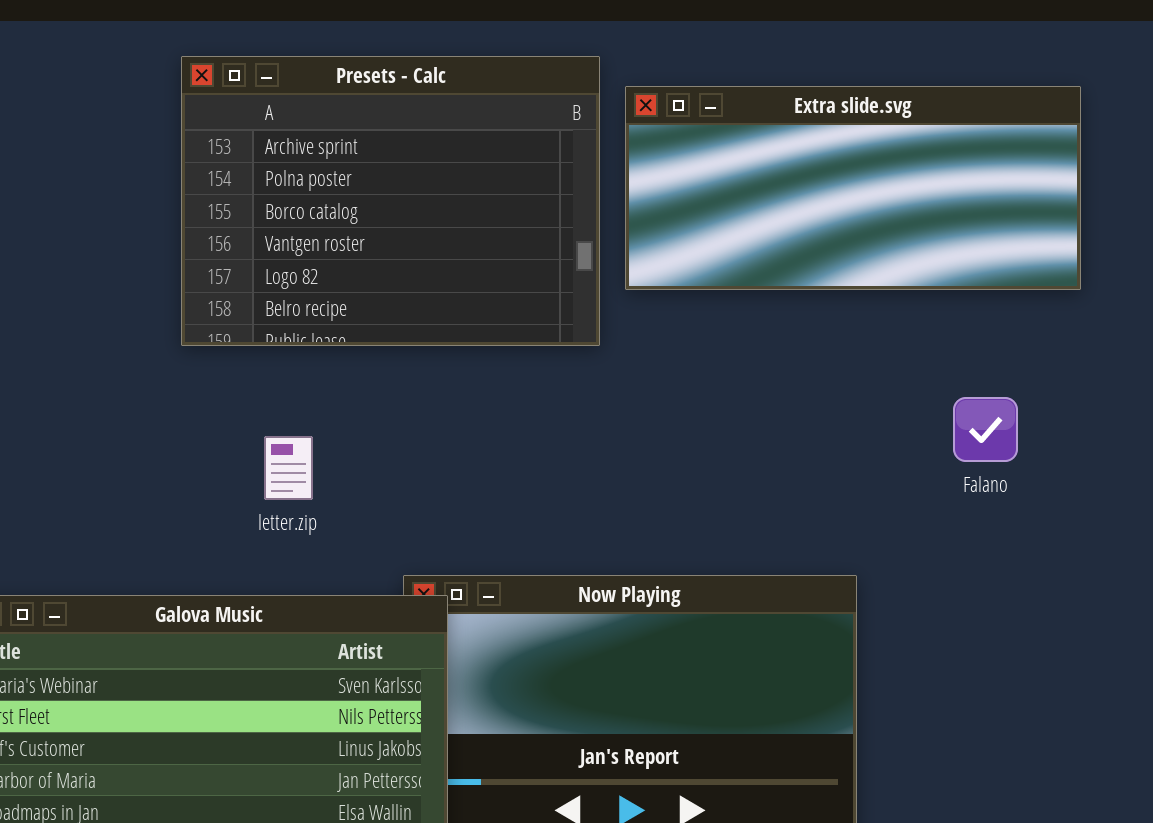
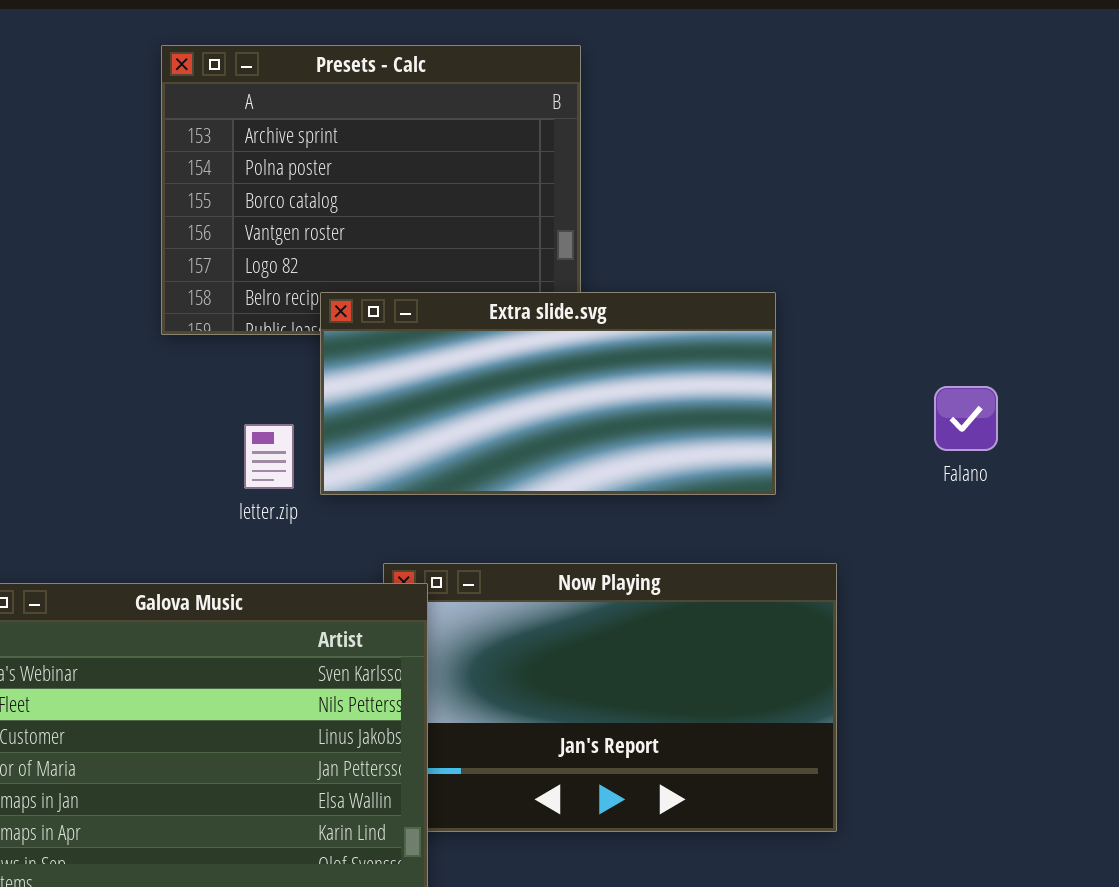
Extra slide.svg: [625,86,1081,290] -> [320,292,776,495], moved

